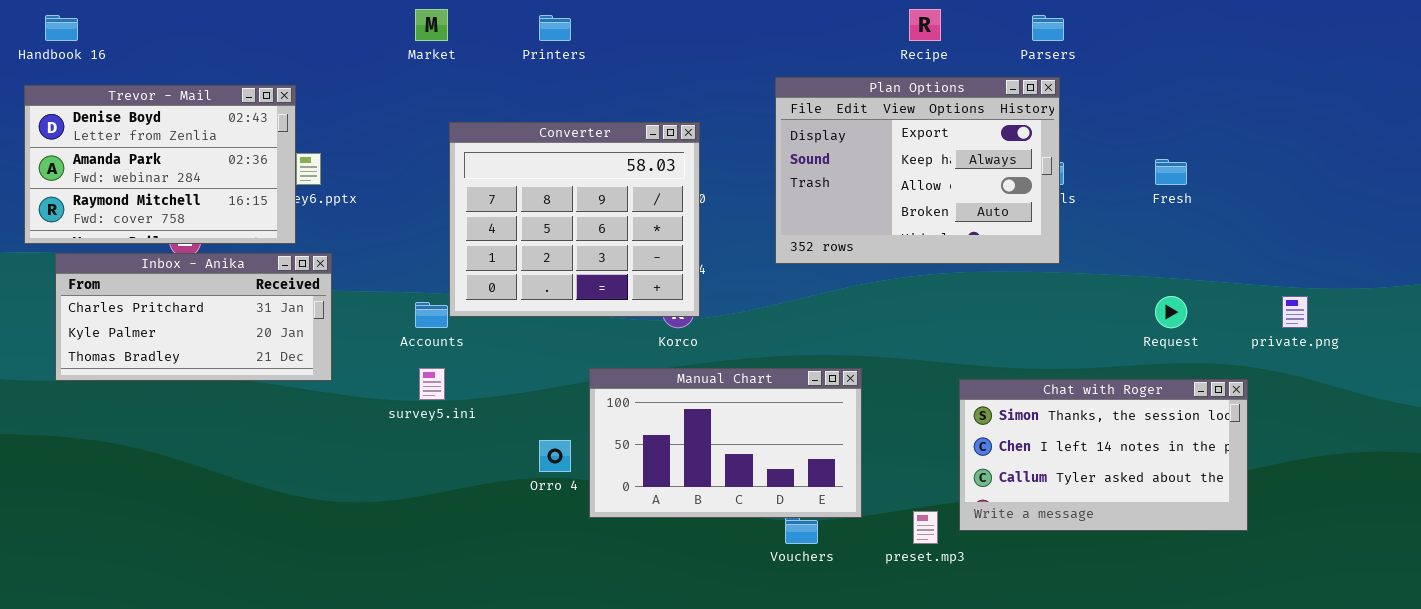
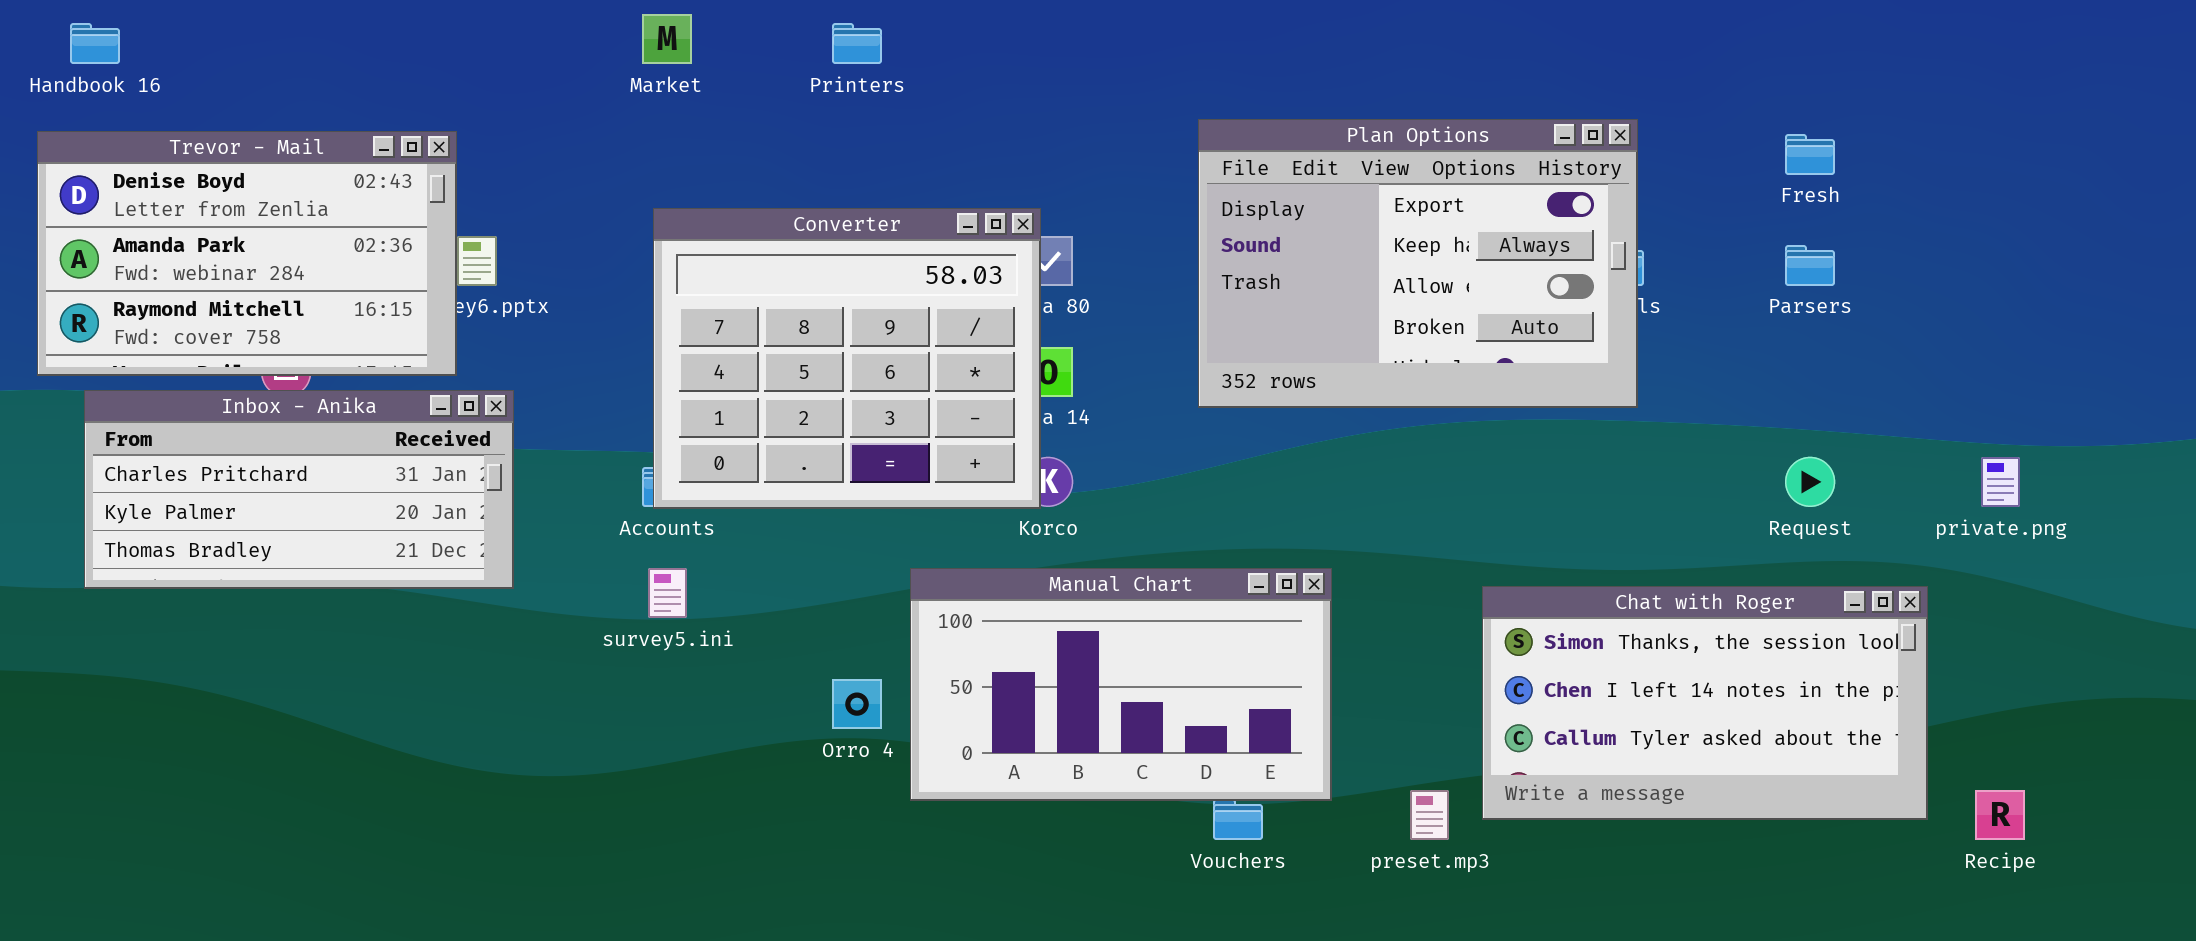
Recipe: [909,9,941,41] -> [1975,790,2025,840], moved
Parsers: [1032,15,1064,41] -> [1785,245,1835,286], moved
Converter: [449,122,700,317] -> [653,208,1041,509], moved
Fresh: [1155,159,1187,185] -> [1785,134,1835,175], moved

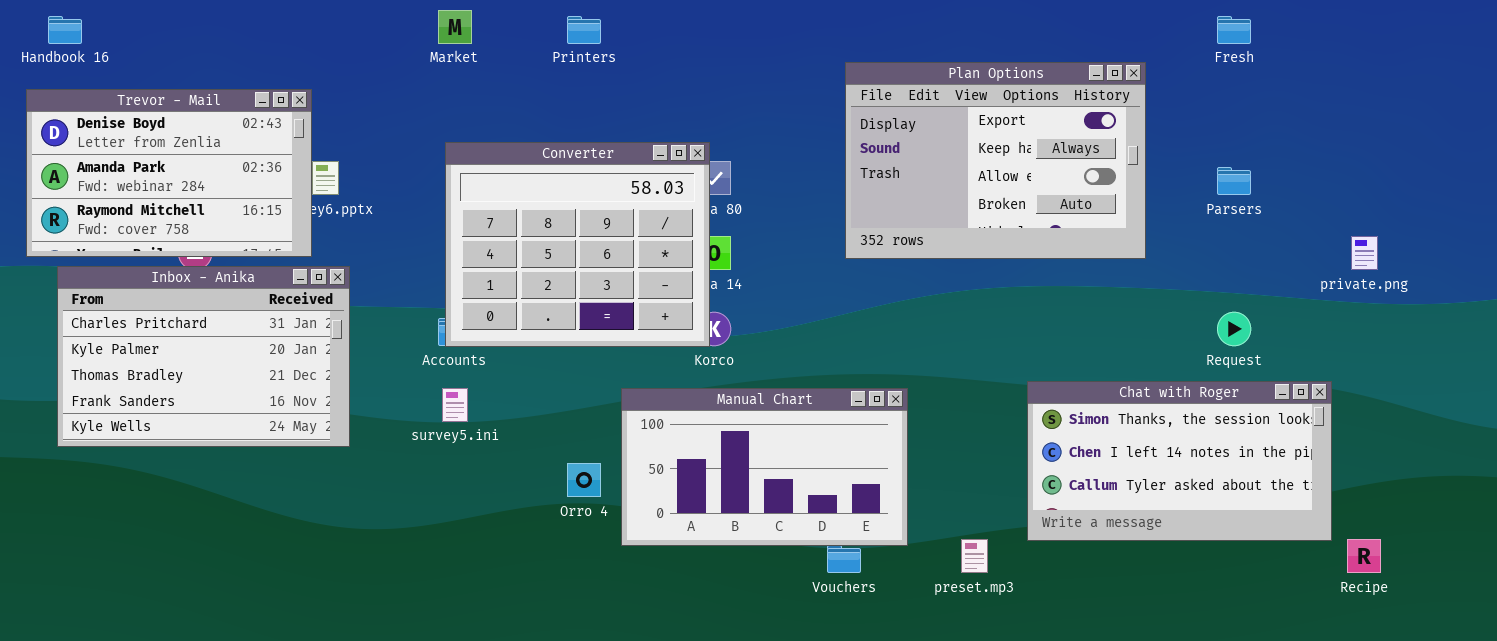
Plan Options: [1198,119,1638,408] -> [845,62,1146,259], moved
Fresh: [1785,134,1835,175] -> [1217,16,1251,44], moved
Inbox - Anika: [84,390,514,589] -> [57,266,350,447], resized
private.png: [1981,457,2020,507] -> [1351,236,1378,270], moved
Chat with Roger: [1482,586,1928,820] -> [1027,381,1332,541], moved

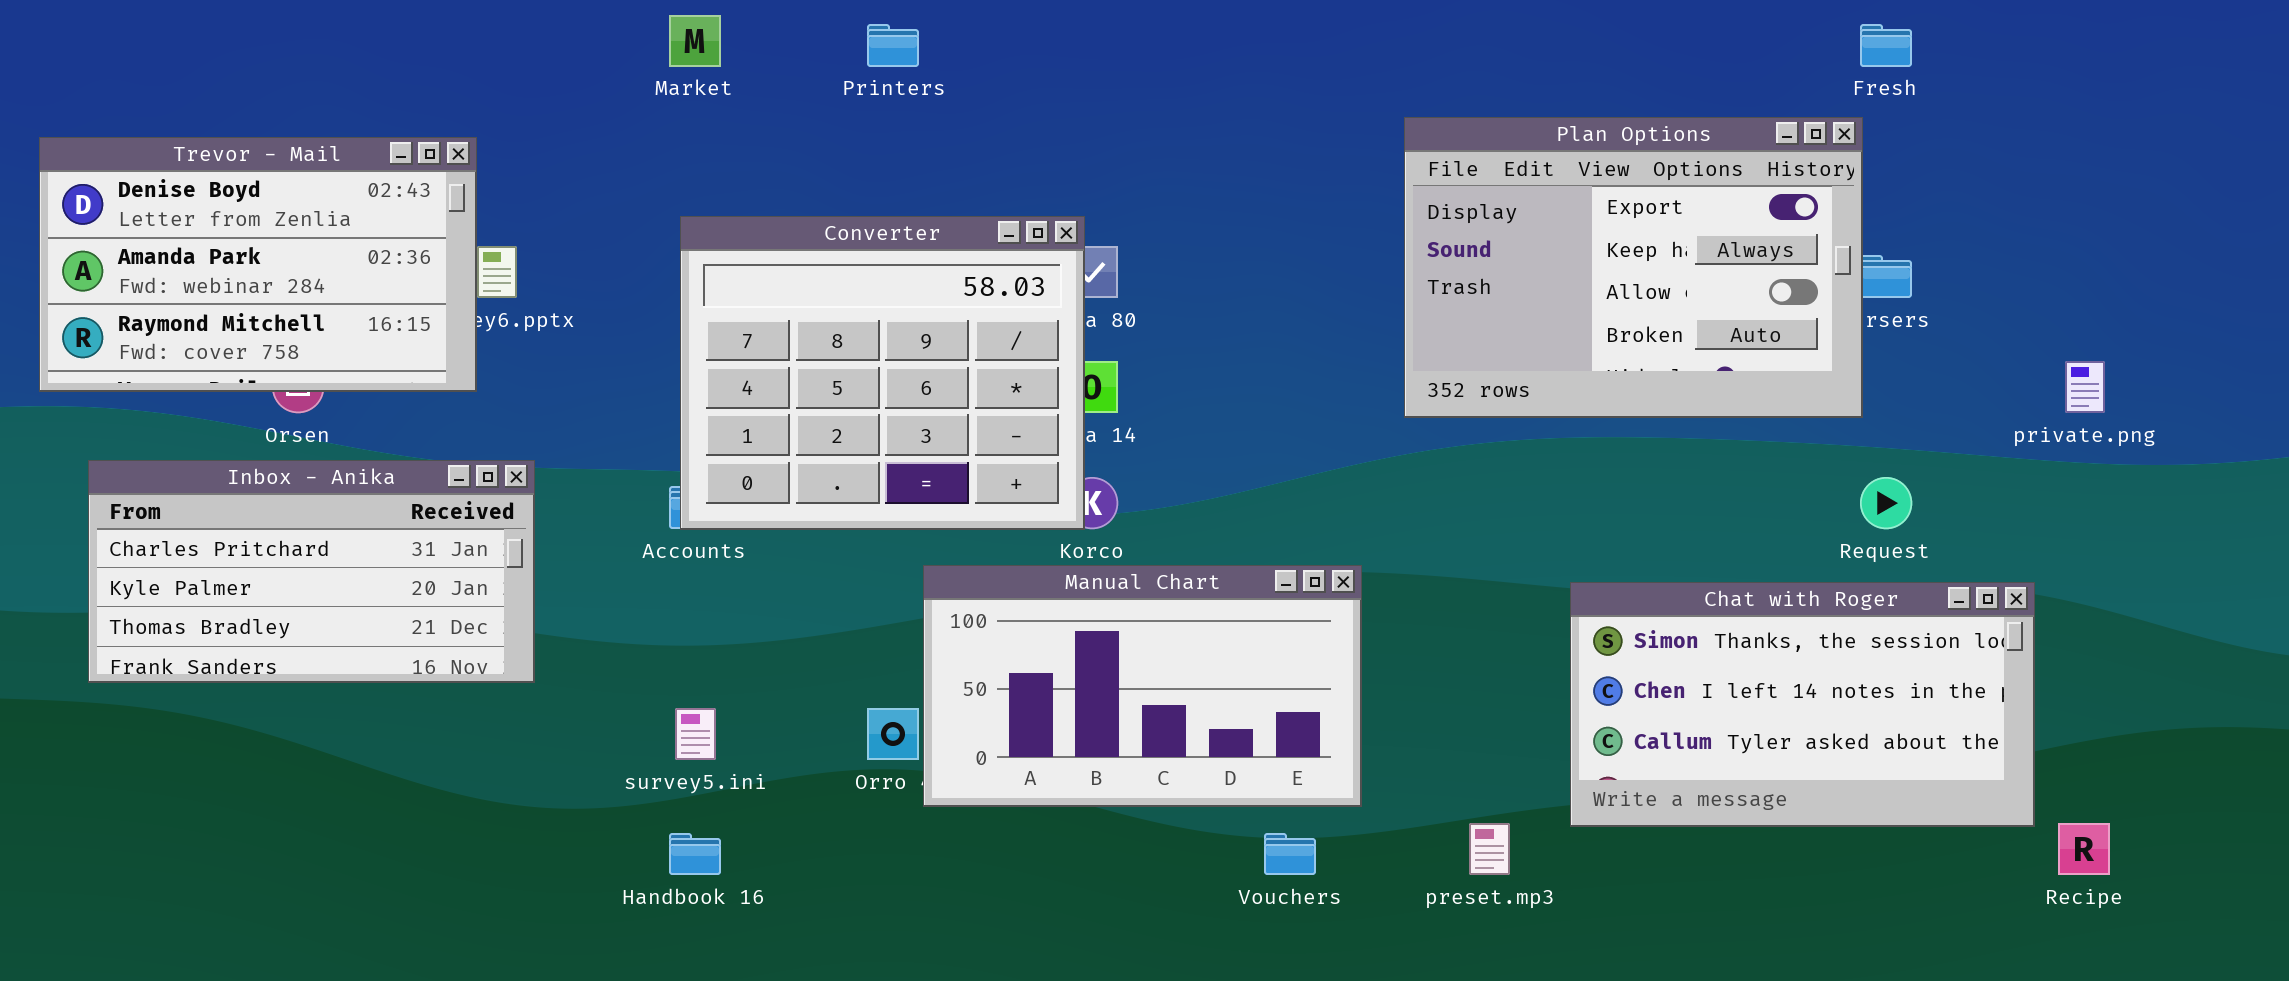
Handbook 16: [48,16,82,44] -> [669,833,721,875], moved
Plan Options: [845,62,1146,259] -> [1404,117,1863,418], moved
Inbox - Anika: [57,266,350,447] -> [88,460,535,683], resized
survey5.ini: [442,388,468,422] -> [675,708,716,760], moved
Manual Chart: [621,388,908,546] -> [923,565,1362,807], moved

